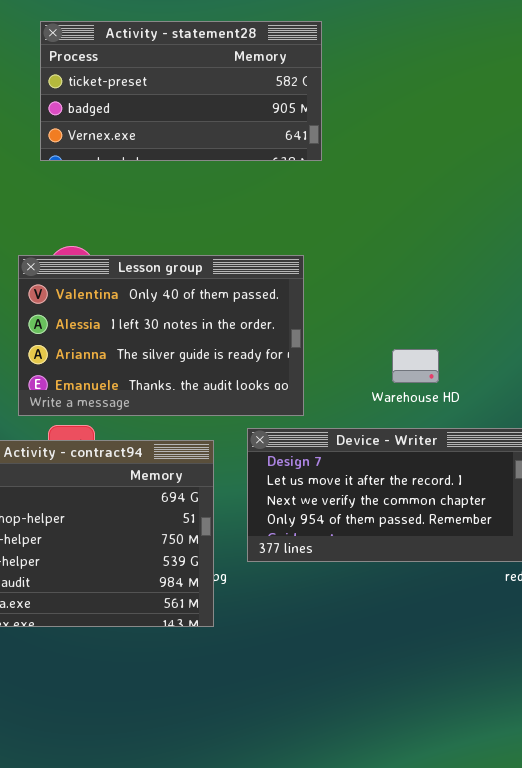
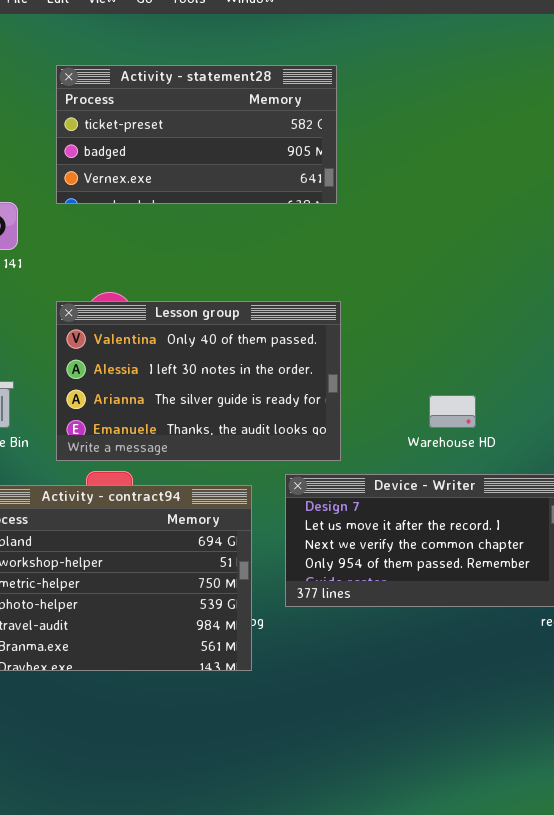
Activity - statement28: [40,21,322,161] -> [56,65,337,204], moved

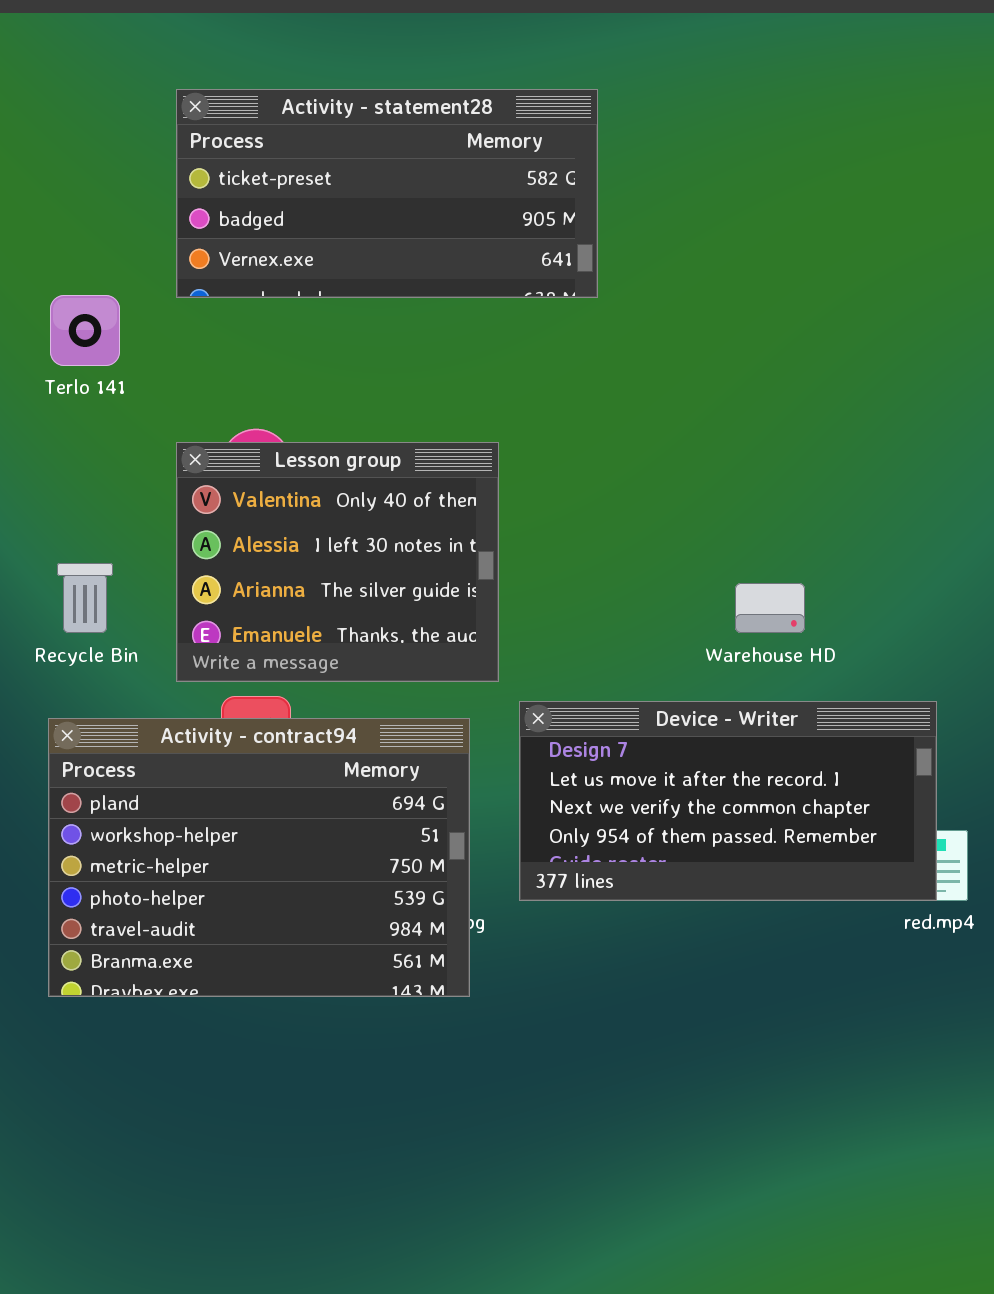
Lesson group: [56,301,341,461] -> [176,442,499,682], resized

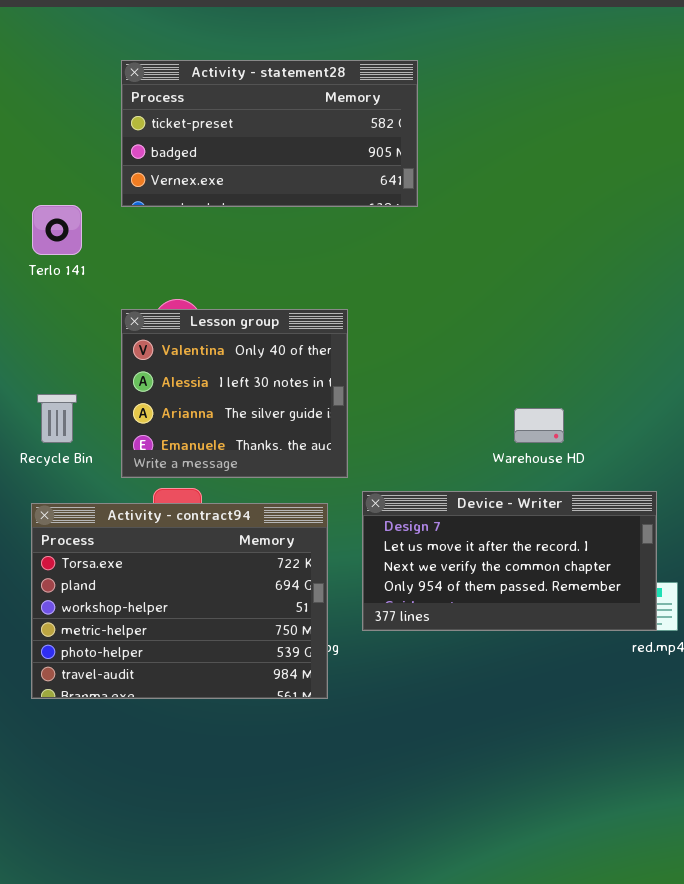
Activity - contract94: [48,718,470,997] -> [31,503,328,699], scrolled up 1 row

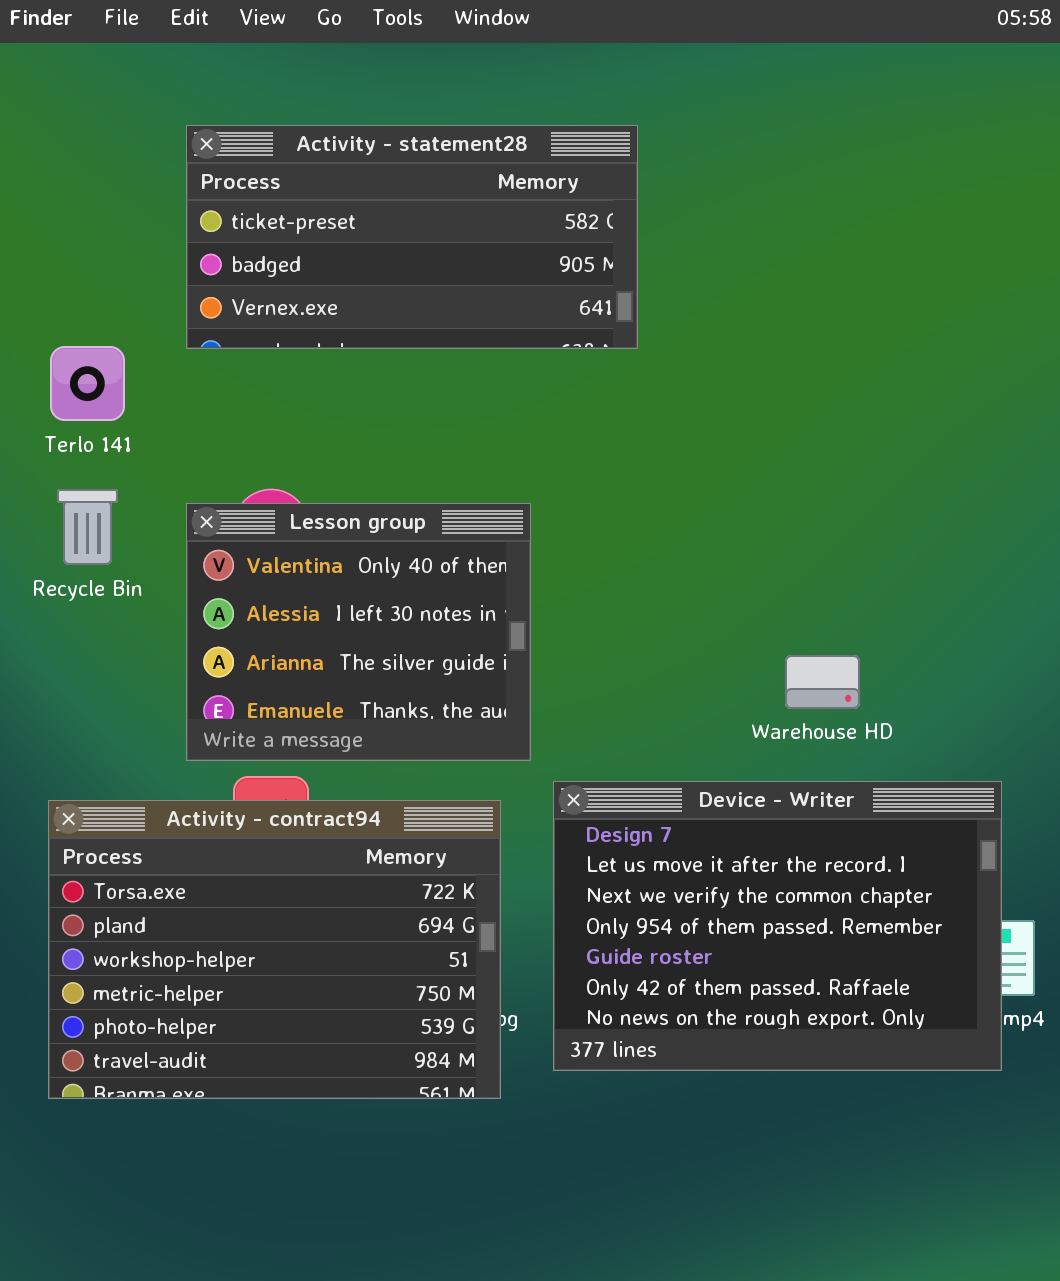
Recycle Bin: [37,394,77,443] -> [57,489,118,565], moved
Device - Writer: [362,491,657,631] -> [553,781,1002,1071], resized

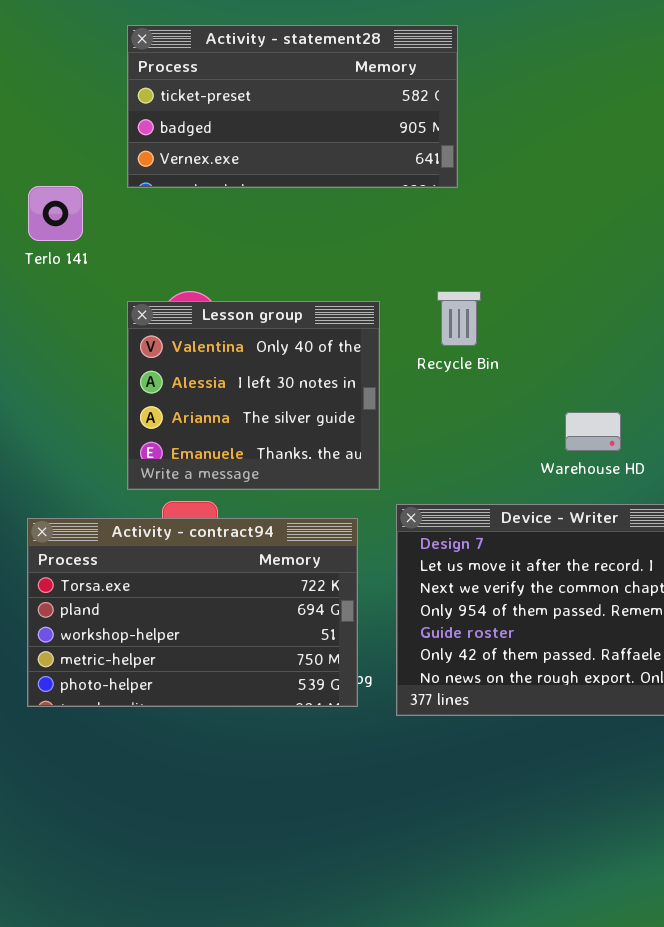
Recycle Bin: [57,489,118,565] -> [437,291,481,346], moved
Activity - contract94: [48,800,501,1099] -> [27,518,358,707], resized

